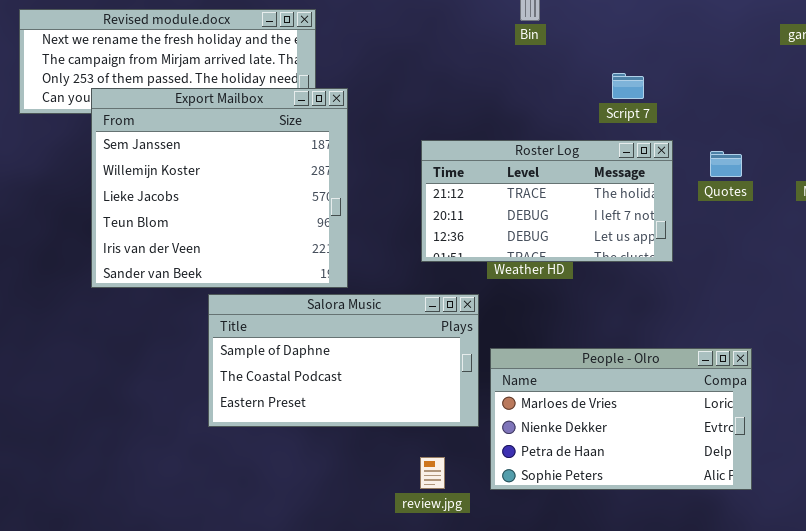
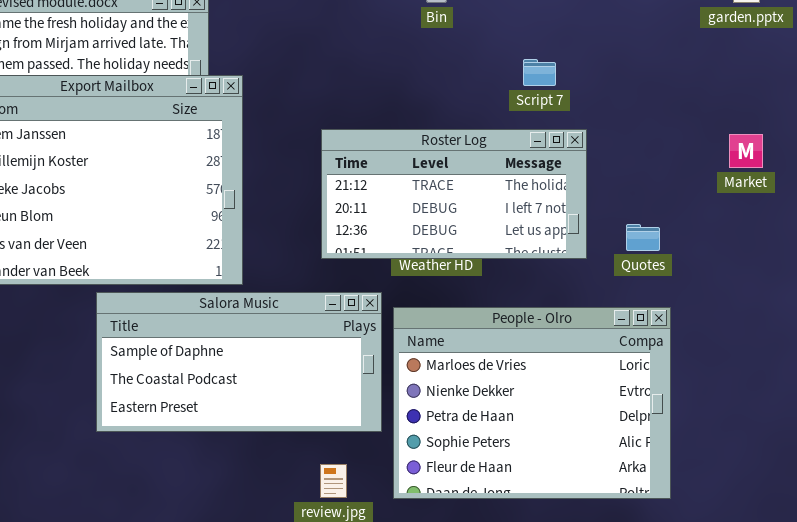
Quotes: [710,151,742,177] -> [626,224,660,251], moved
People - Olro: [490,348,752,490] -> [393,307,671,499], resized

